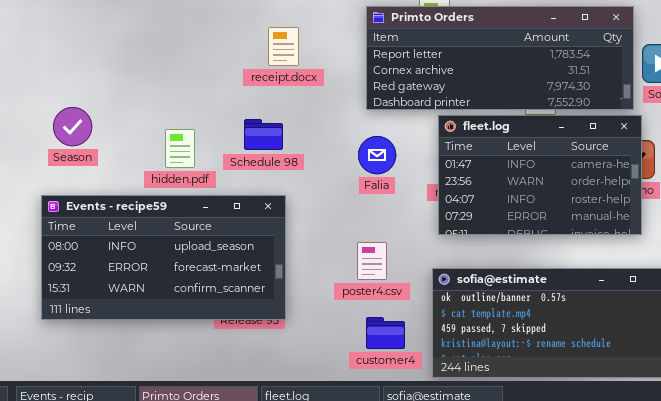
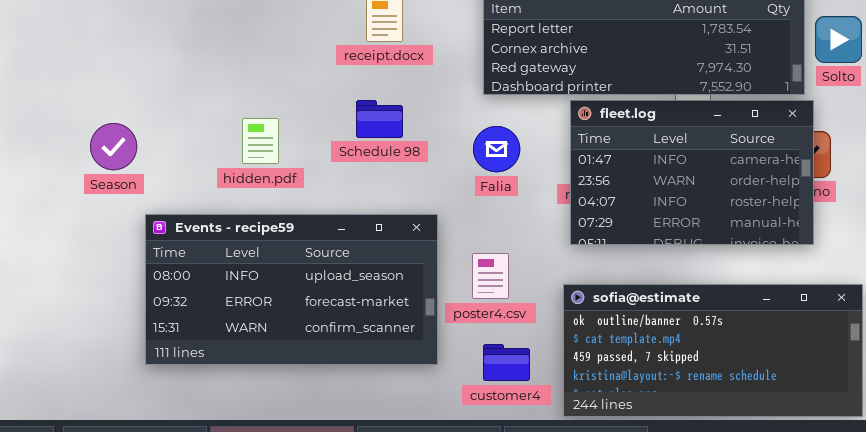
Season: [53,107,92,146] -> [90,123,137,170], moved
Schedule 98: [244,119,283,150] -> [356,100,403,138], moved
Events - recipe59: [41,195,286,320] -> [145,214,438,365], moved

